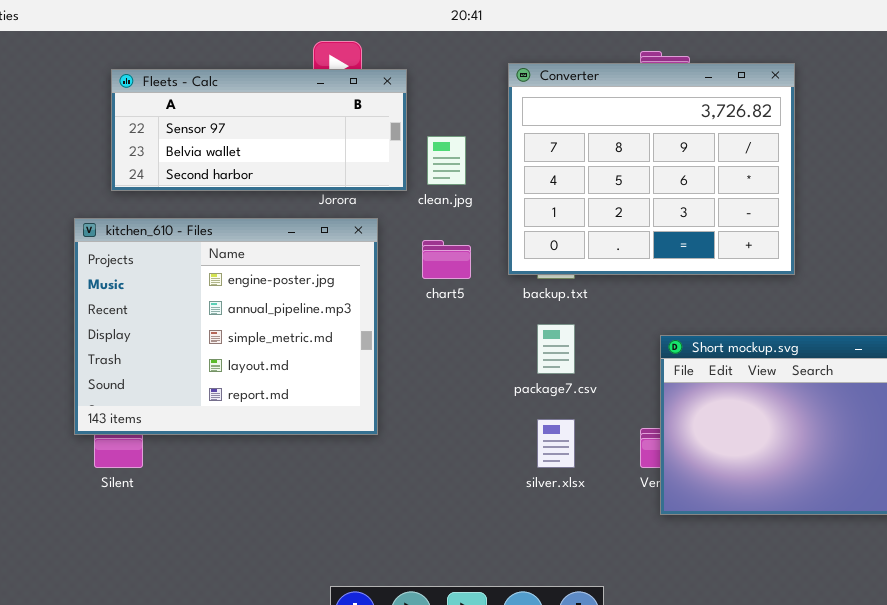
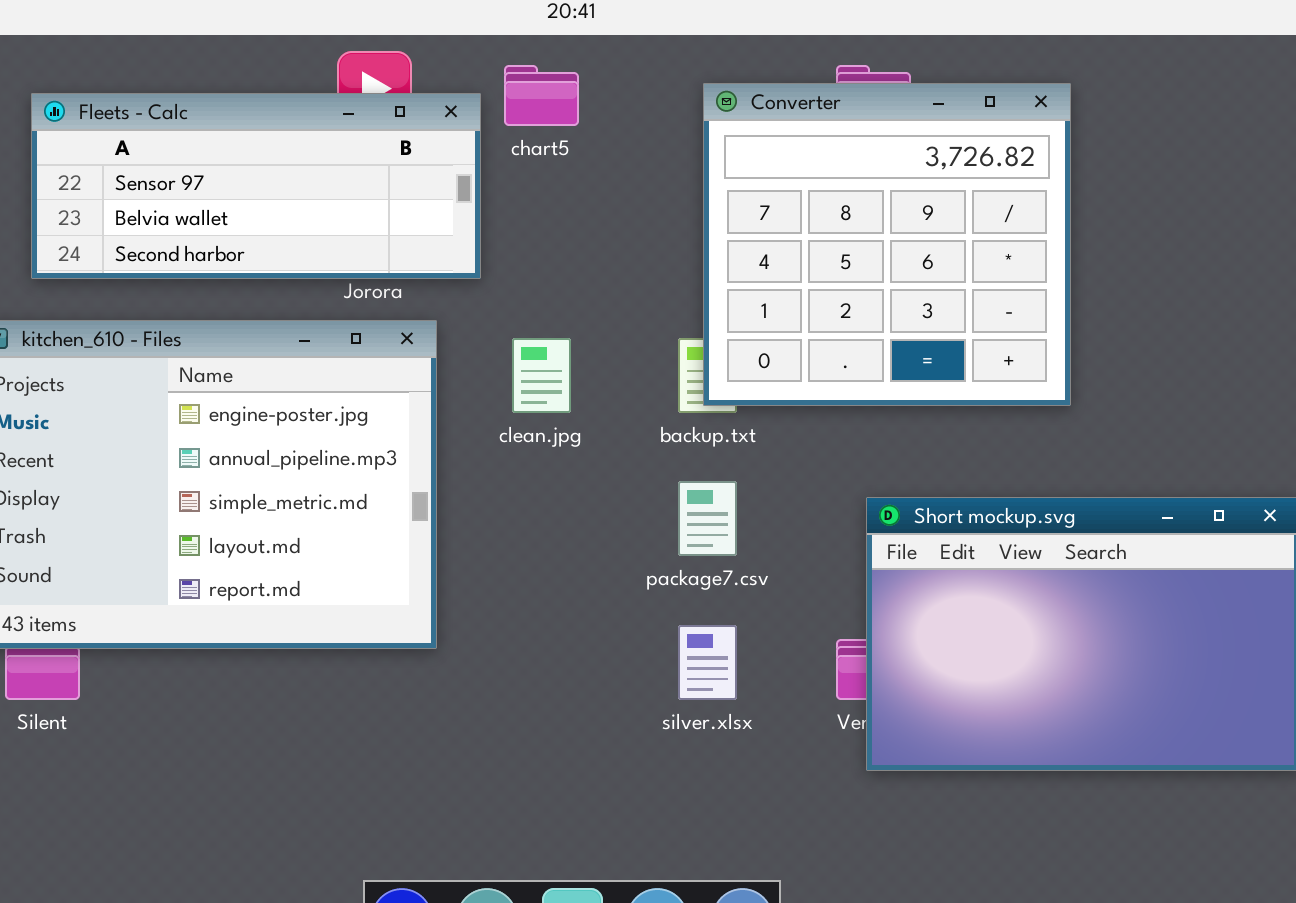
Converter: [508,63,795,275] -> [703,83,1071,406], resized
clean.jpg: [427,136,466,185] -> [512,338,571,413], moved
chart5: [422,240,471,279] -> [504,65,579,126], moved

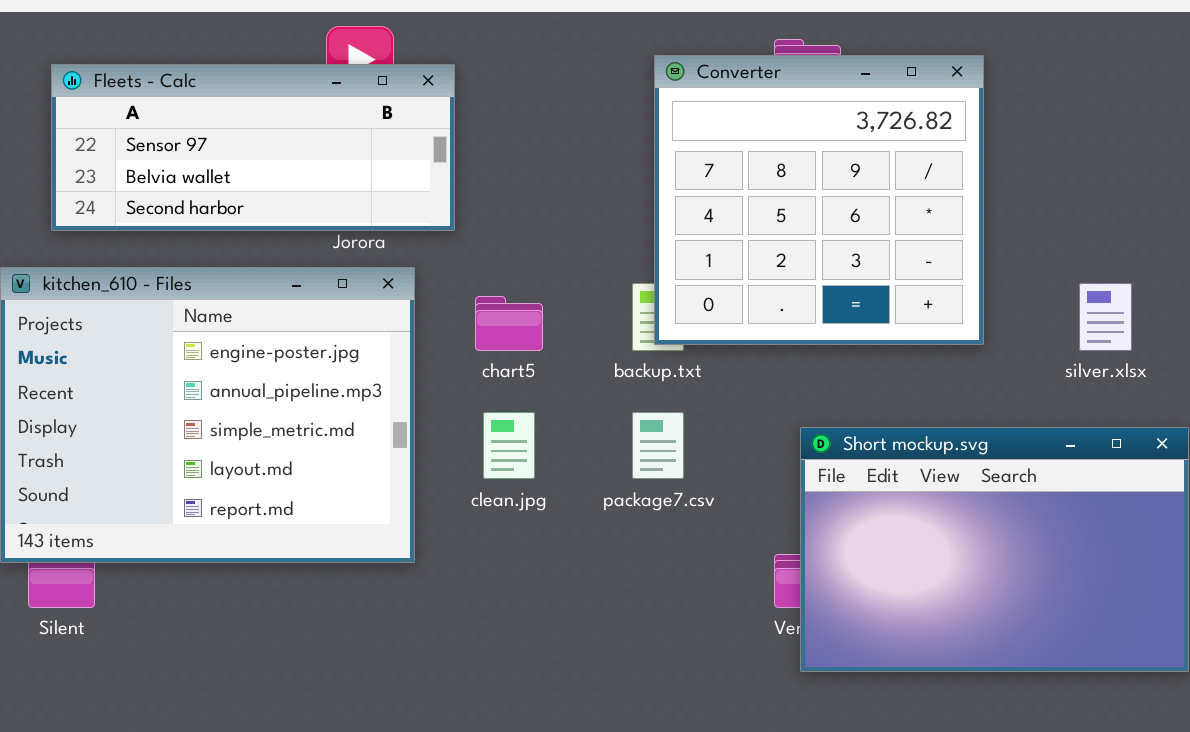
chart5: [504,65,579,126] -> [475,296,543,351], moved
clean.jpg: [512,338,571,413] -> [483,412,535,479], moved
silver.xlsx: [678,625,737,700] -> [1079,283,1132,351], moved

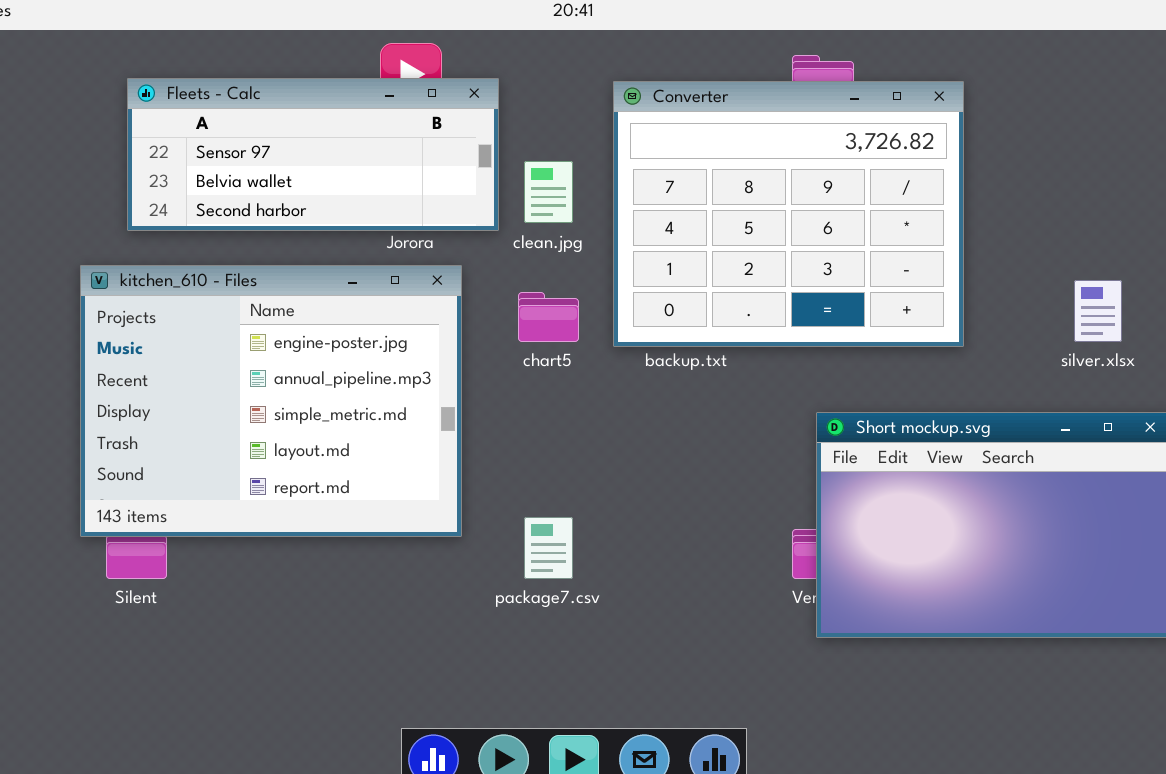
Converter: [654,55,984,345] -> [613,81,964,347], moved, resized
clean.jpg: [483,412,535,479] -> [524,161,573,223], moved
package7.csv: [632,412,684,479] -> [524,517,573,579], moved

